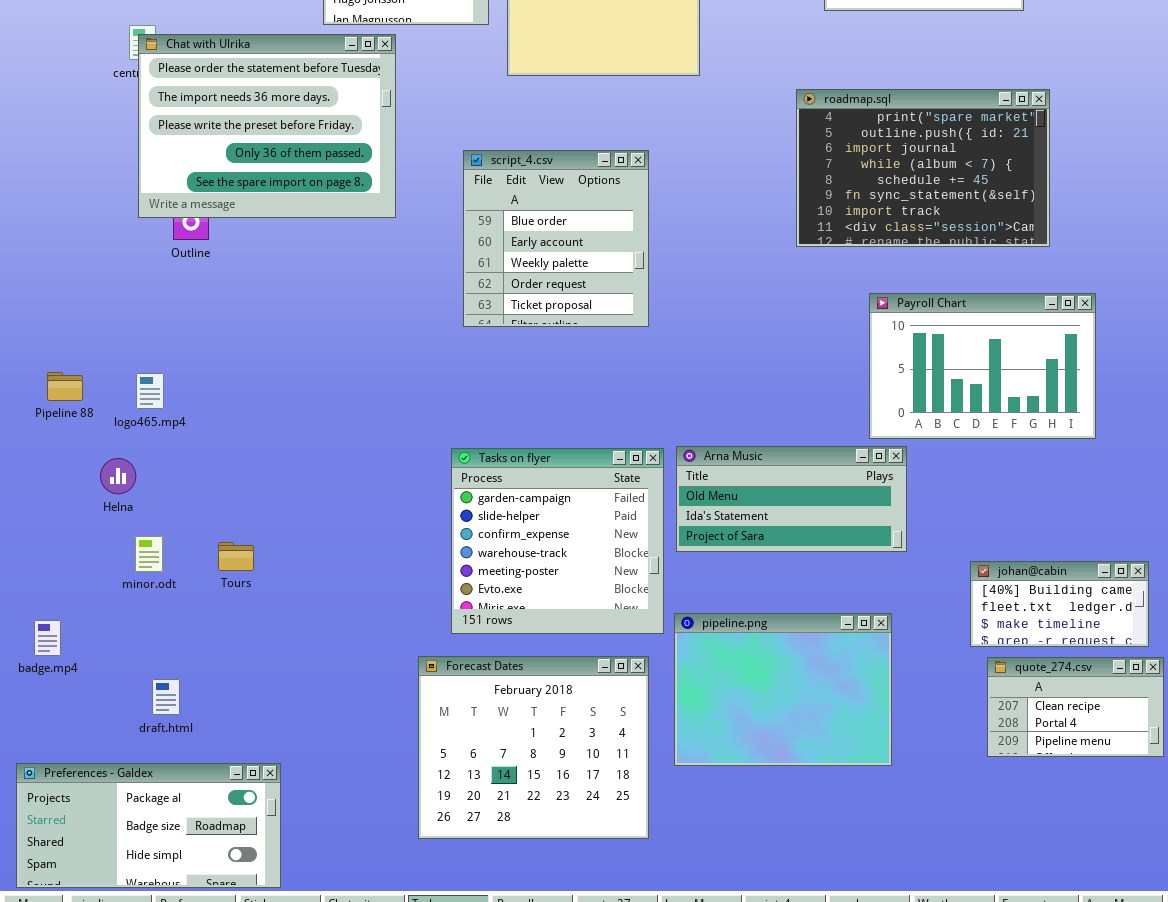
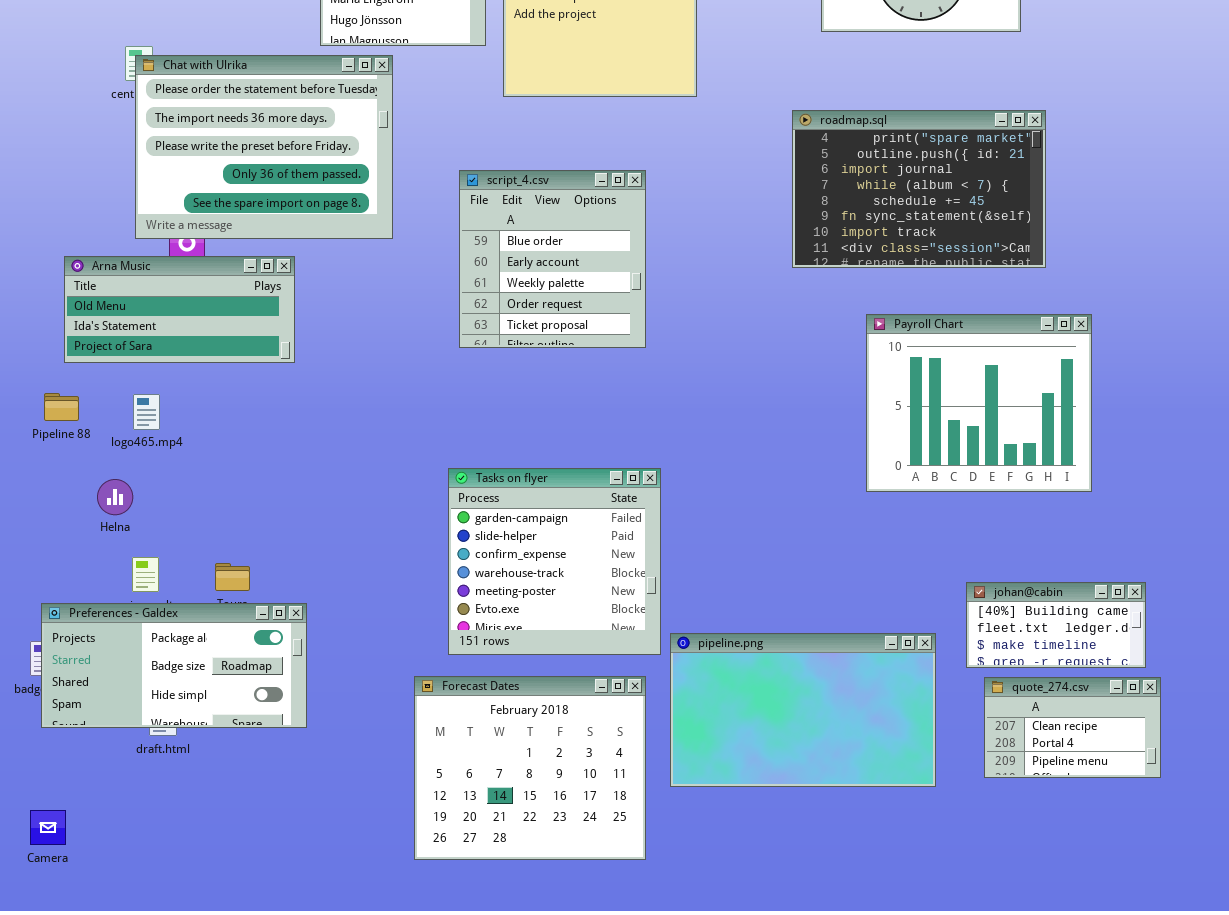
Payroll Chart: [869,293,1096,439] -> [866,314,1092,492], resized
Arna Music: [676,446,907,552] -> [64,256,295,363], moved
pipeline.png: [674,613,892,766] -> [670,633,936,787], resized
Preferences - Galdex: [16,763,281,888] -> [41,603,307,728], moved

